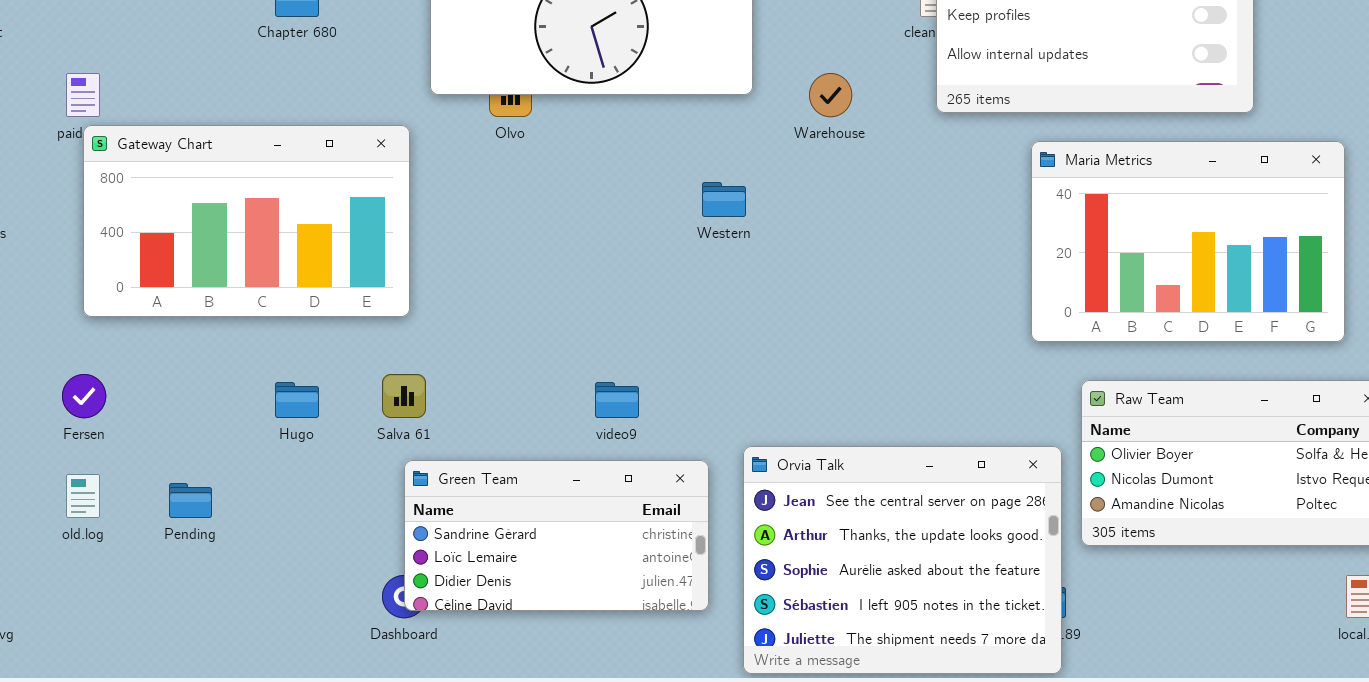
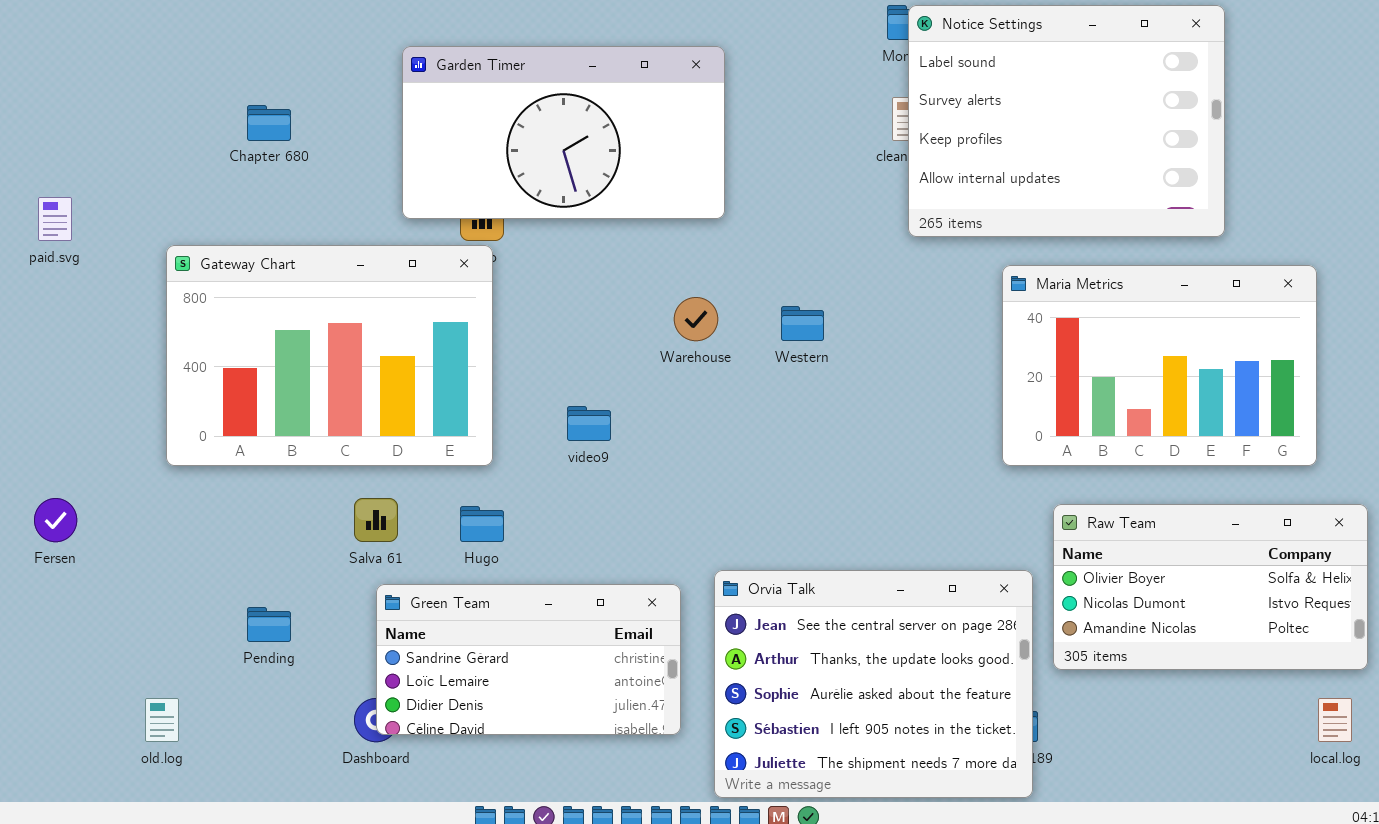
Warehouse: [809,73,852,117] -> [674,297,718,341], moved
Gateway Chart: [83,125,410,317] -> [166,245,493,466], moved, resized
Western: [702,182,746,217] -> [781,306,824,341], moved
Hugo: [275,382,319,418] -> [460,506,504,542], moved
video9: [595,382,639,418] -> [567,406,611,441], moved
old.log: [66,474,100,518] -> [145,698,179,742], moved
Pending: [169,483,212,518] -> [247,607,291,642], moved

